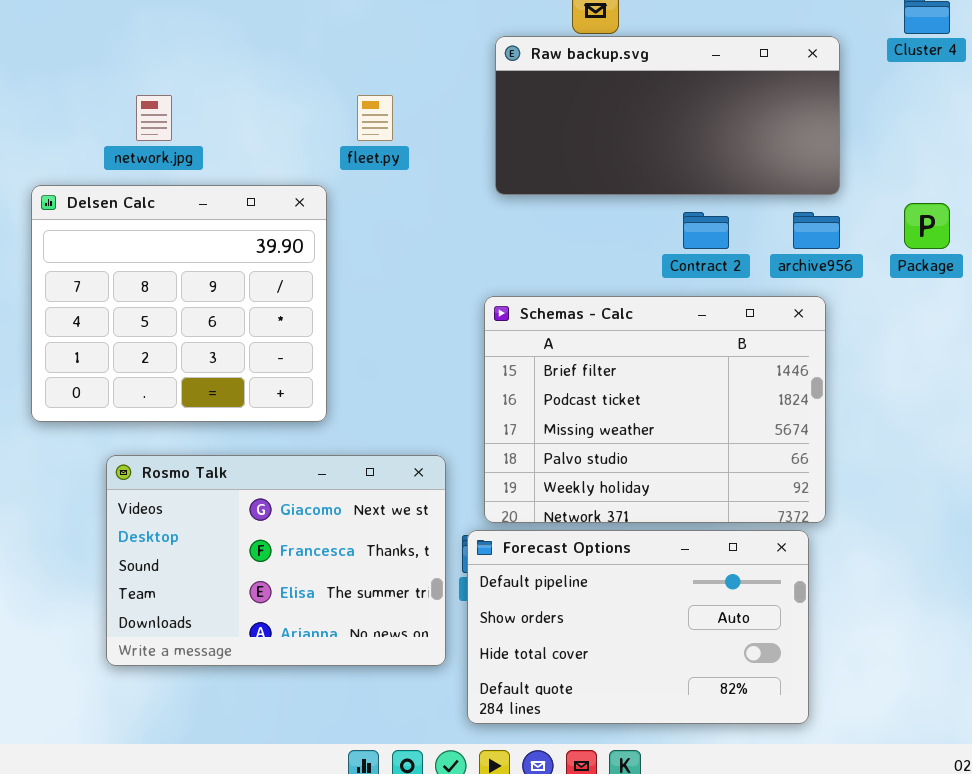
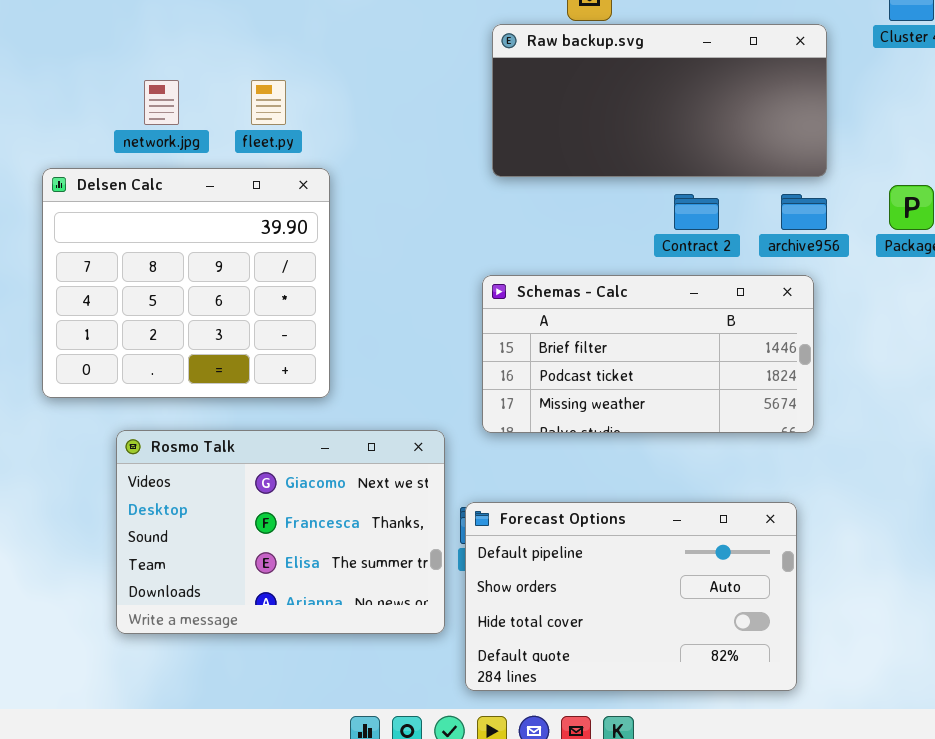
fleet.py: [357,95,393,141] -> [251,80,286,125], moved
Schemas - Calc: [484,296,826,523] -> [482,275,814,433], resized

